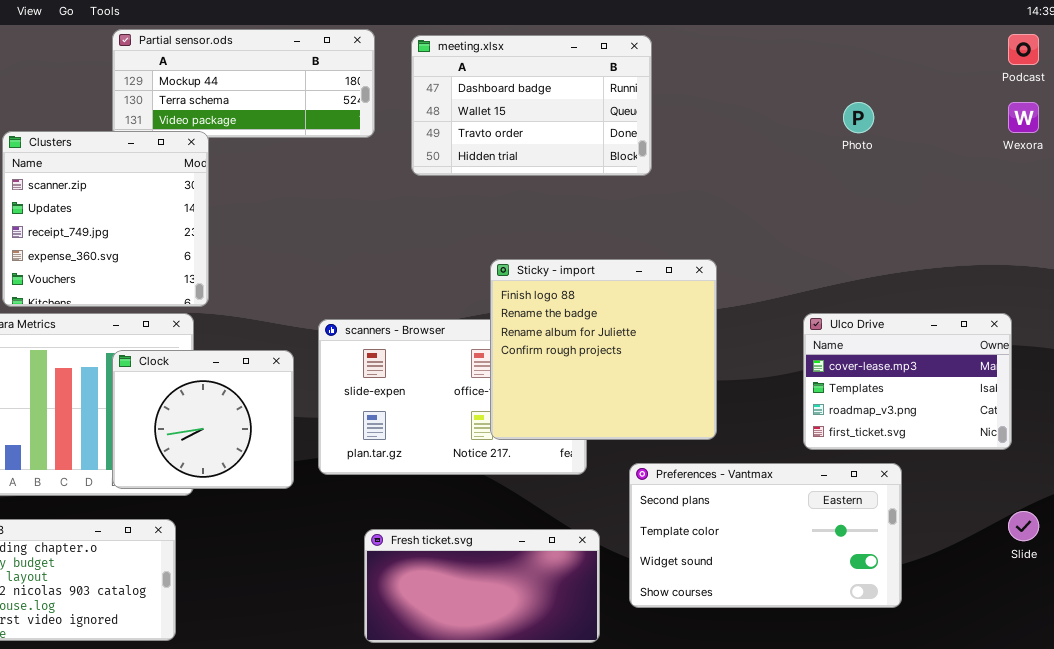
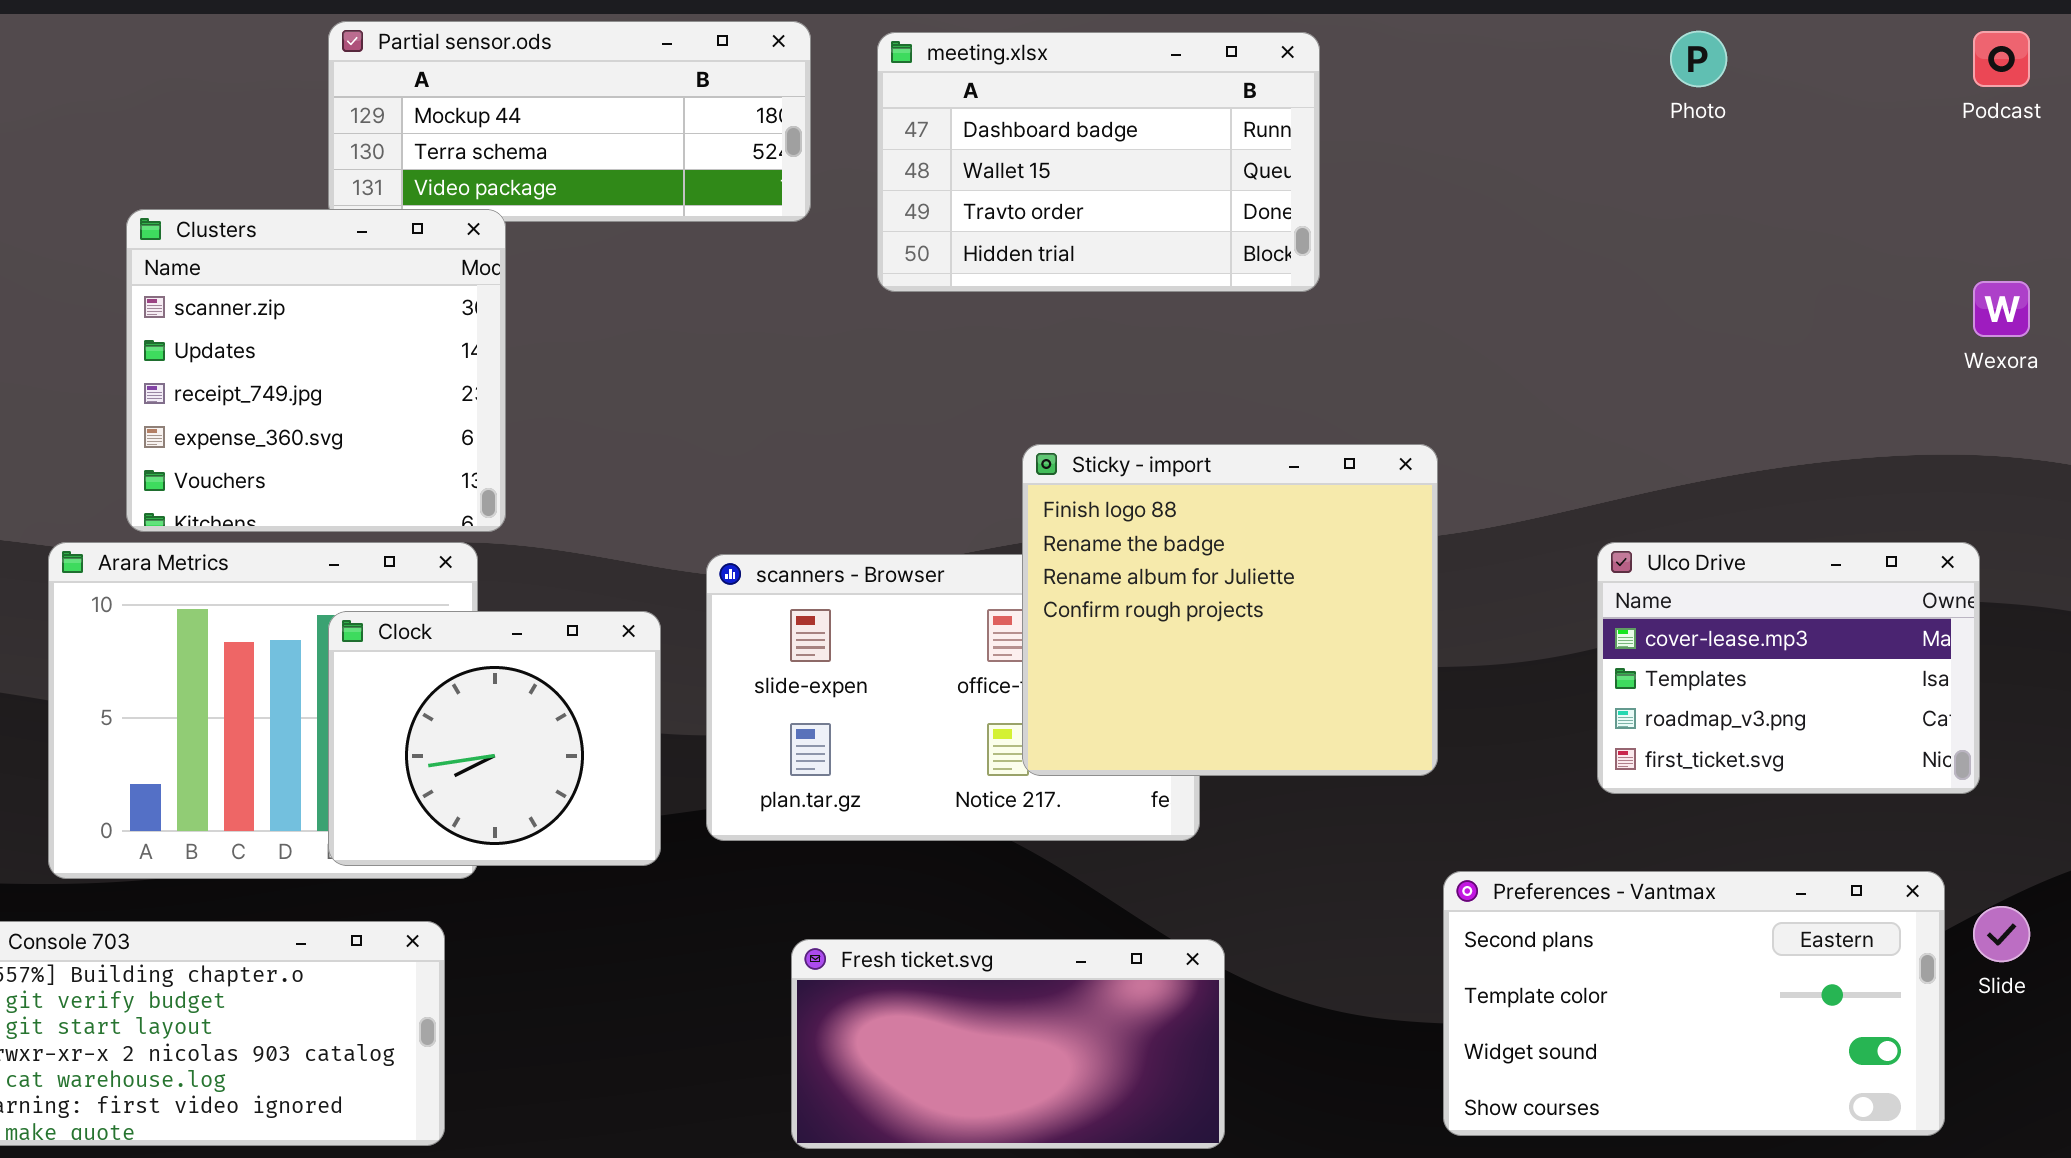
Photo: [843,102,874,133] -> [1670,31,1727,87], moved
Wexora: [1008,102,1039,133] -> [1973,281,2030,337], moved
Preferences - Vantmax: [629,463,902,608] -> [1443,871,1945,1136], moved

